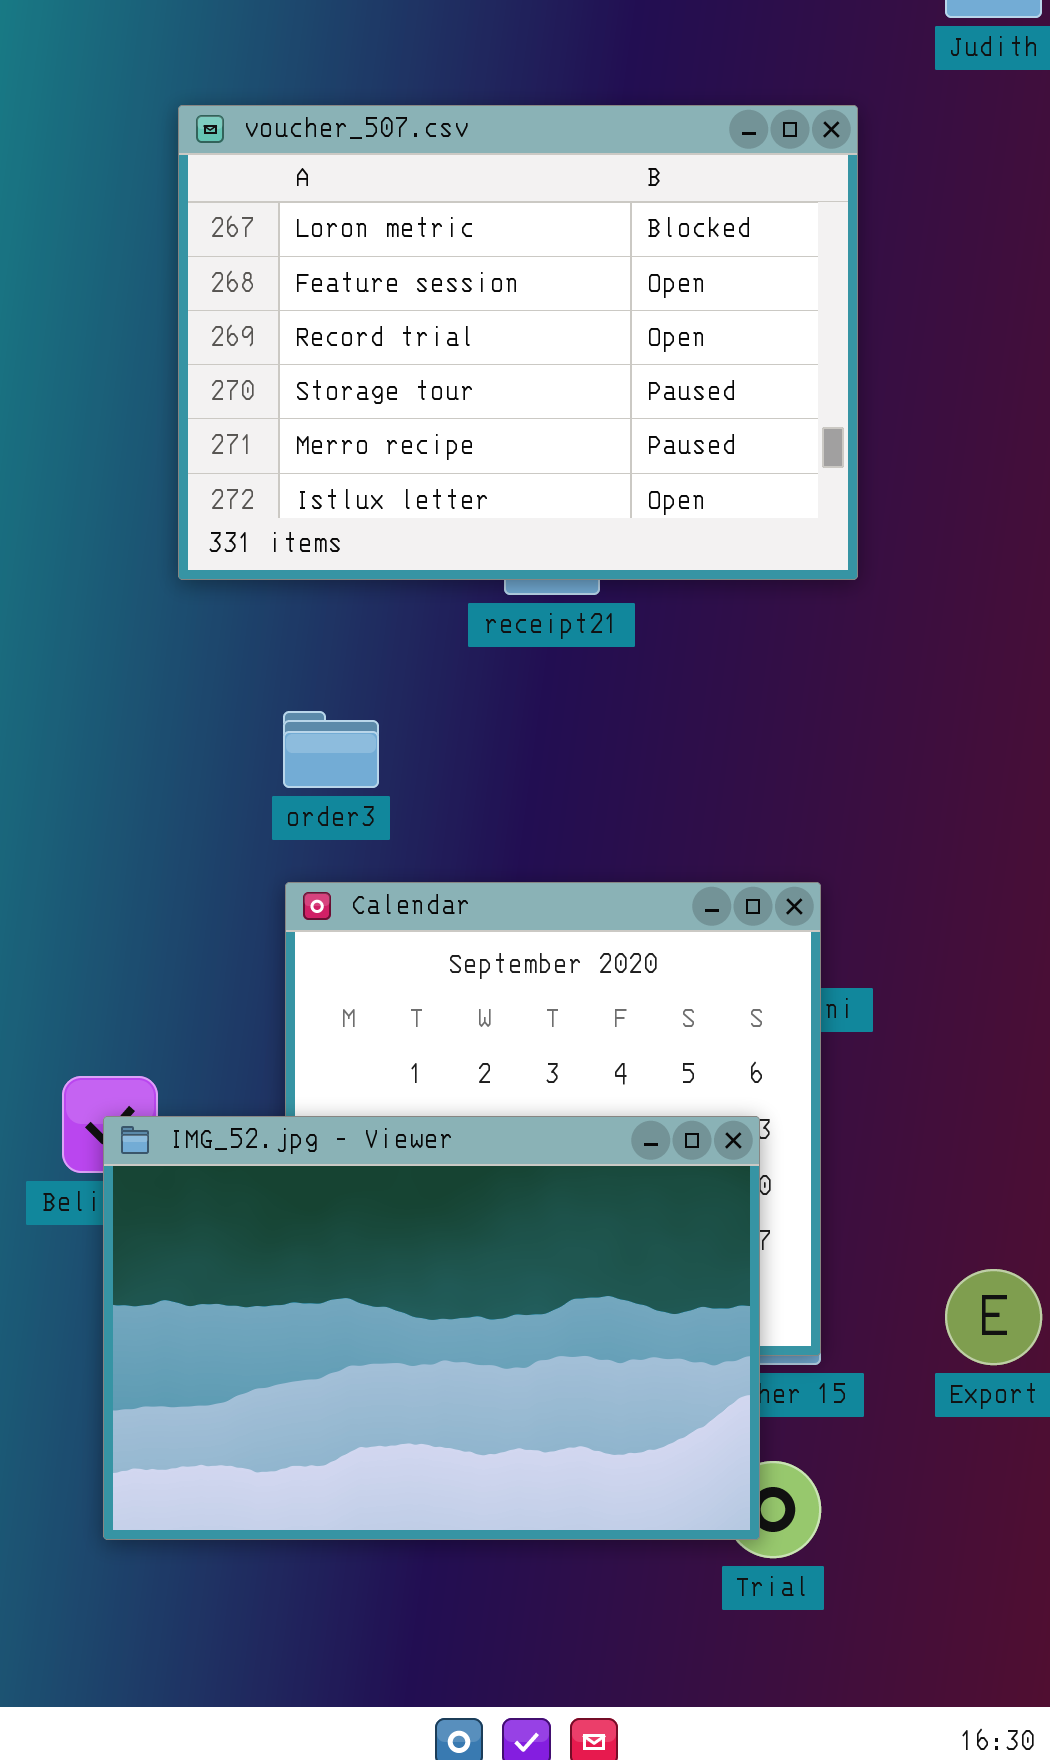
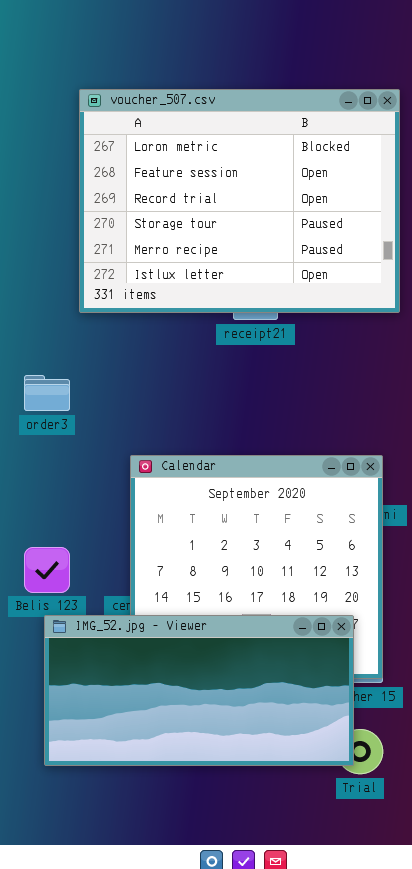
order3: [283,711,379,788] -> [24,375,70,411], moved
IMG_52.jpg - Viewer: [103,1116,760,1540] -> [44,615,354,766], resized

